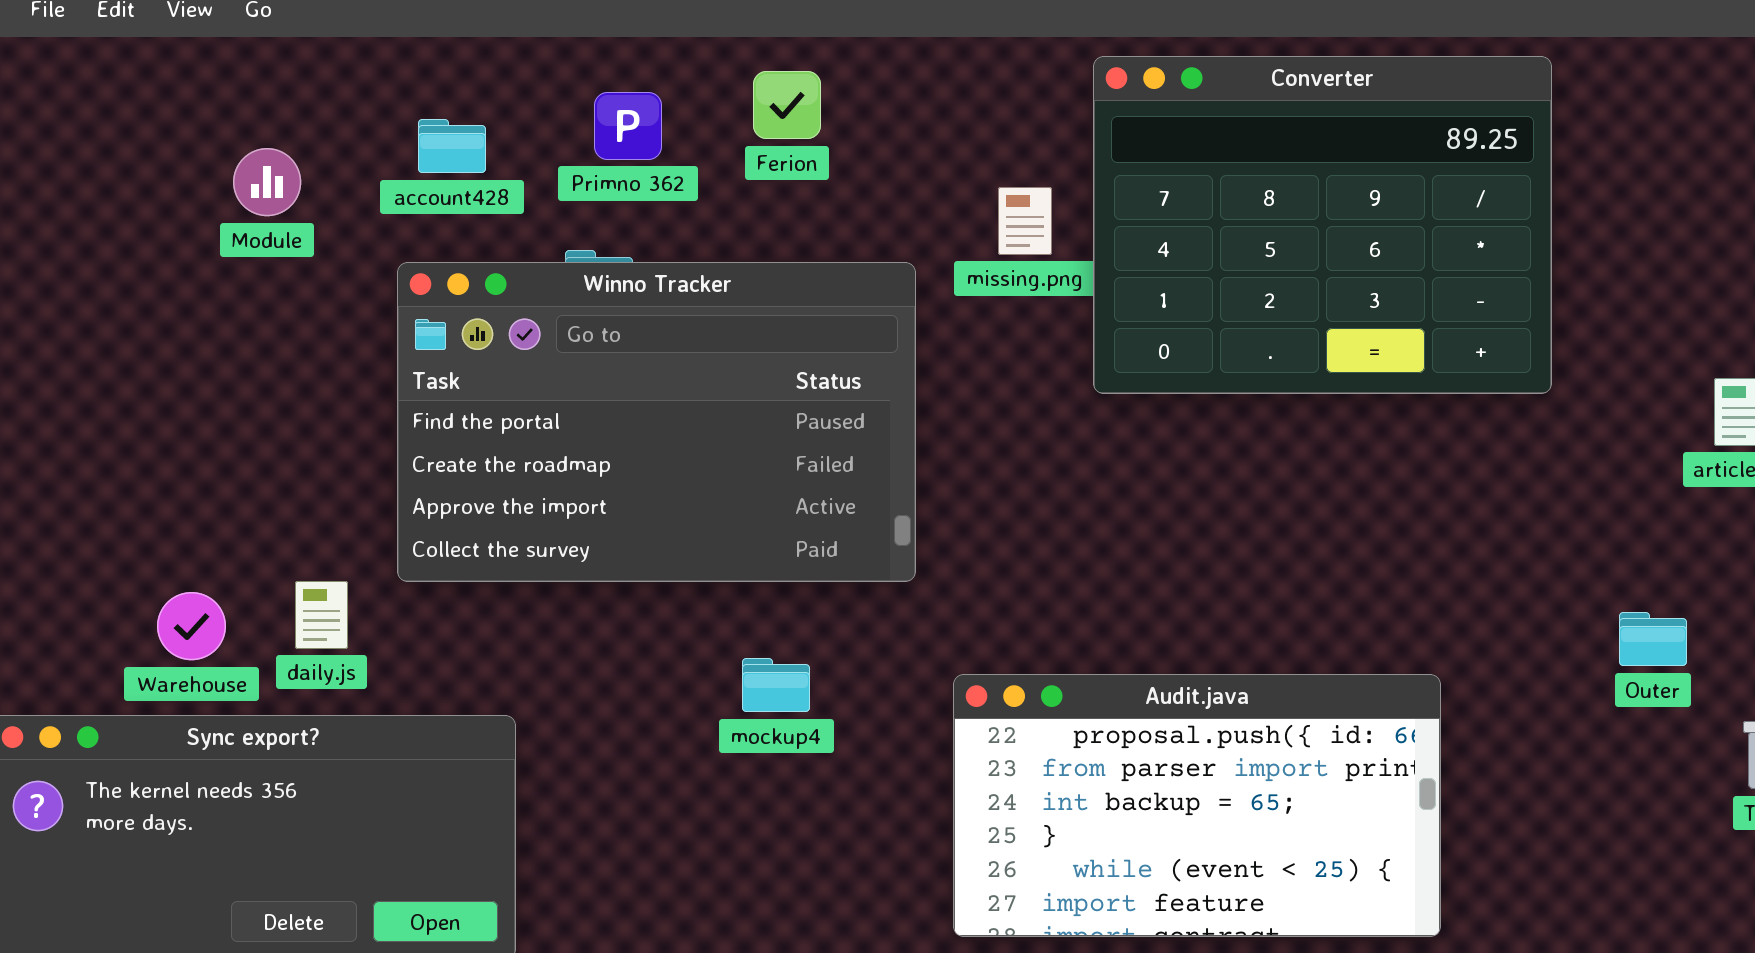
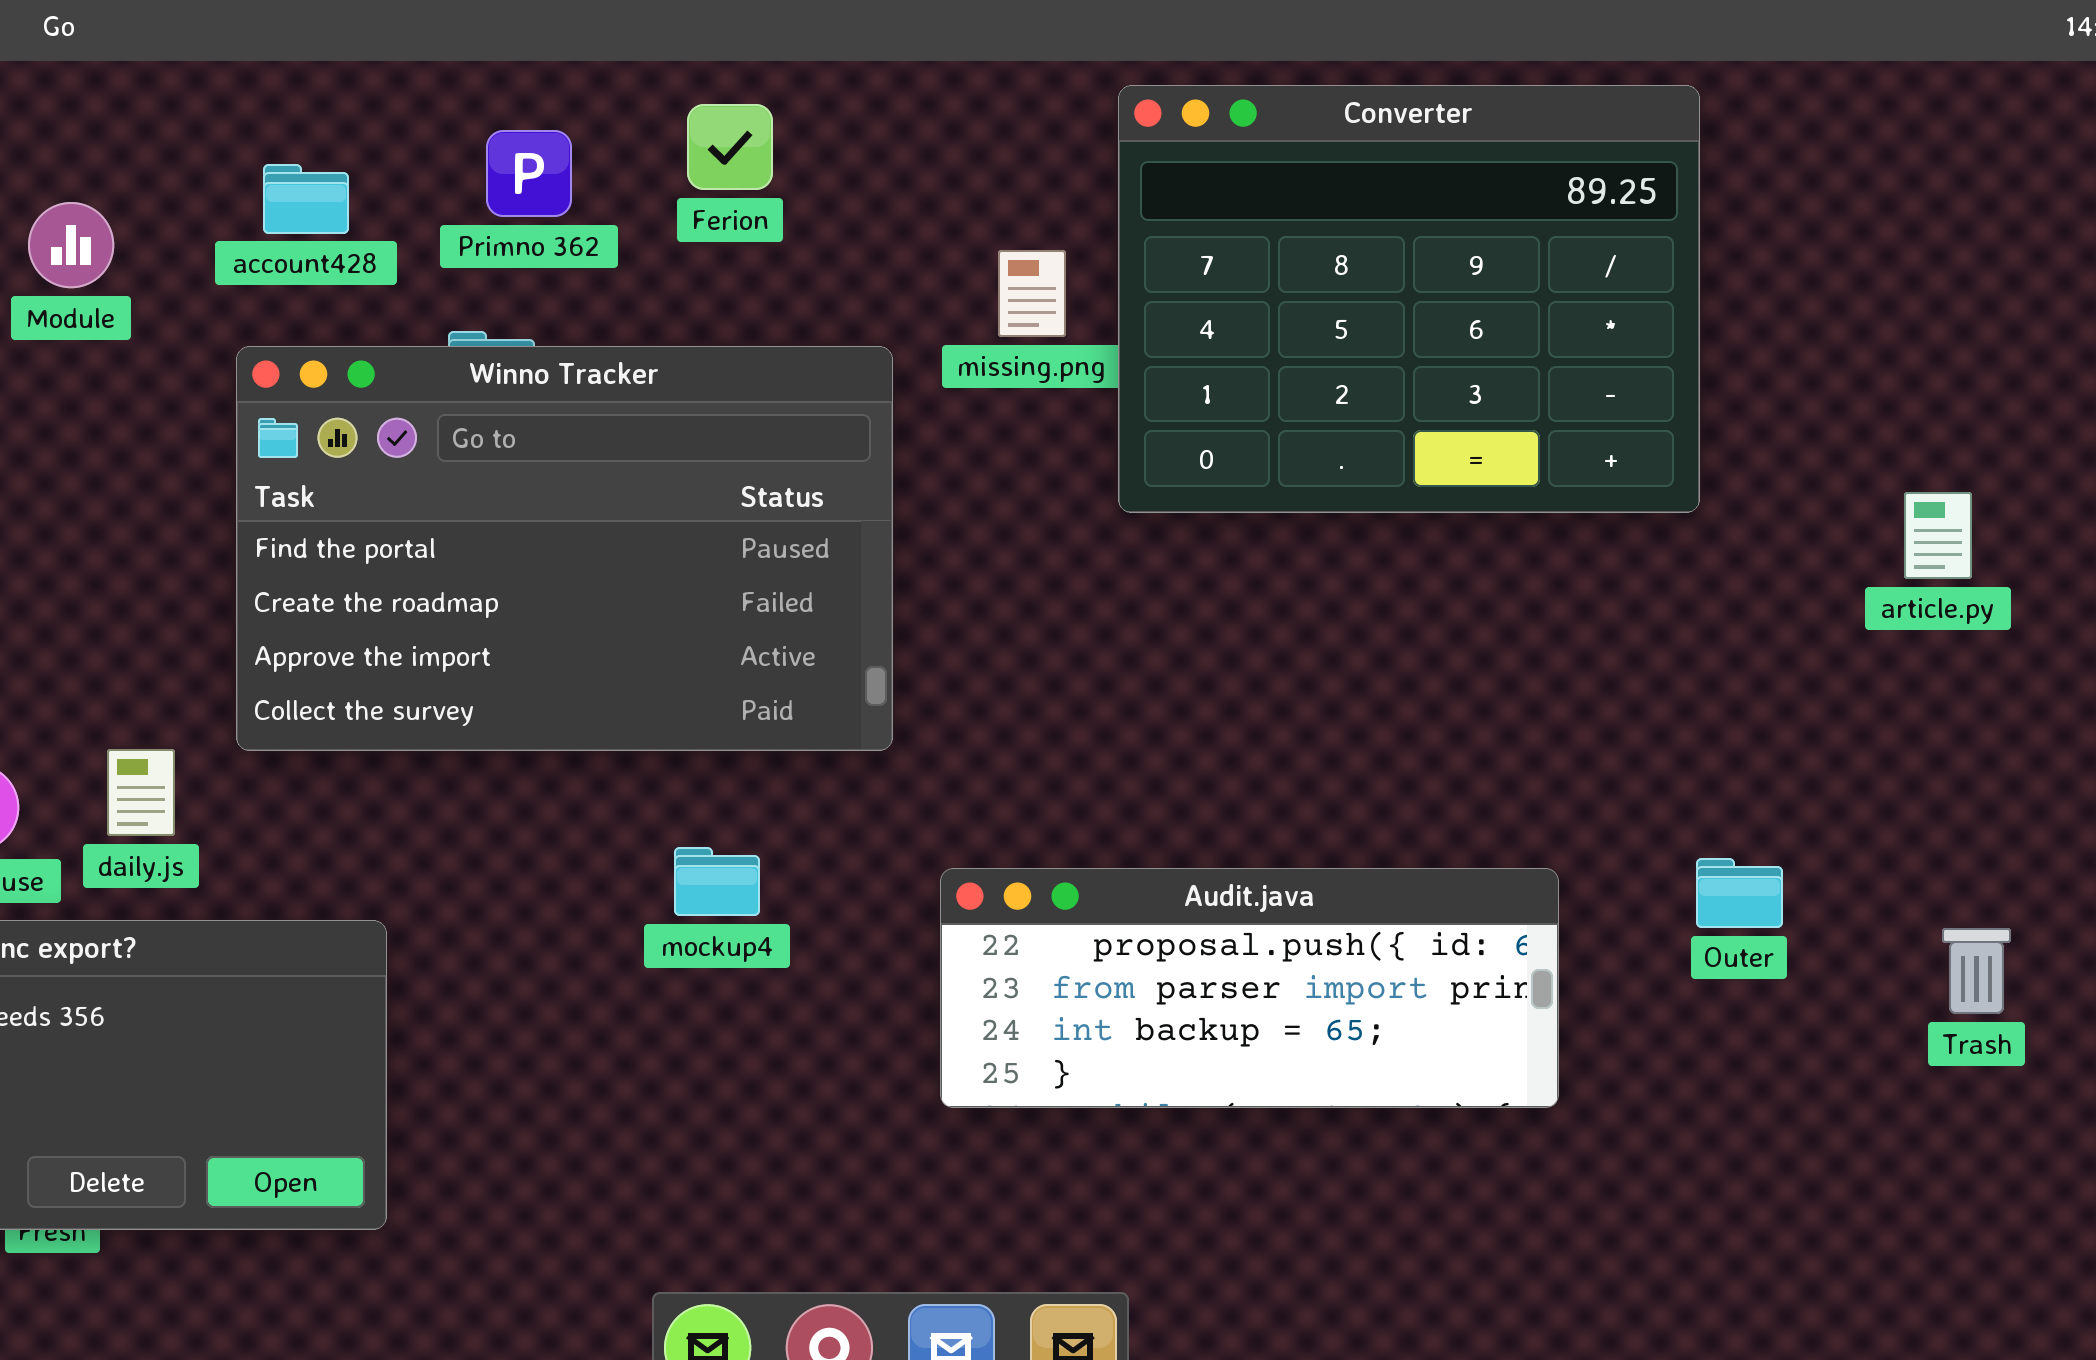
Outer: [1619,612,1687,666] -> [1696,858,1783,928], moved
Audit.java: [953,674,1441,937] -> [940,868,1559,1108], resized

